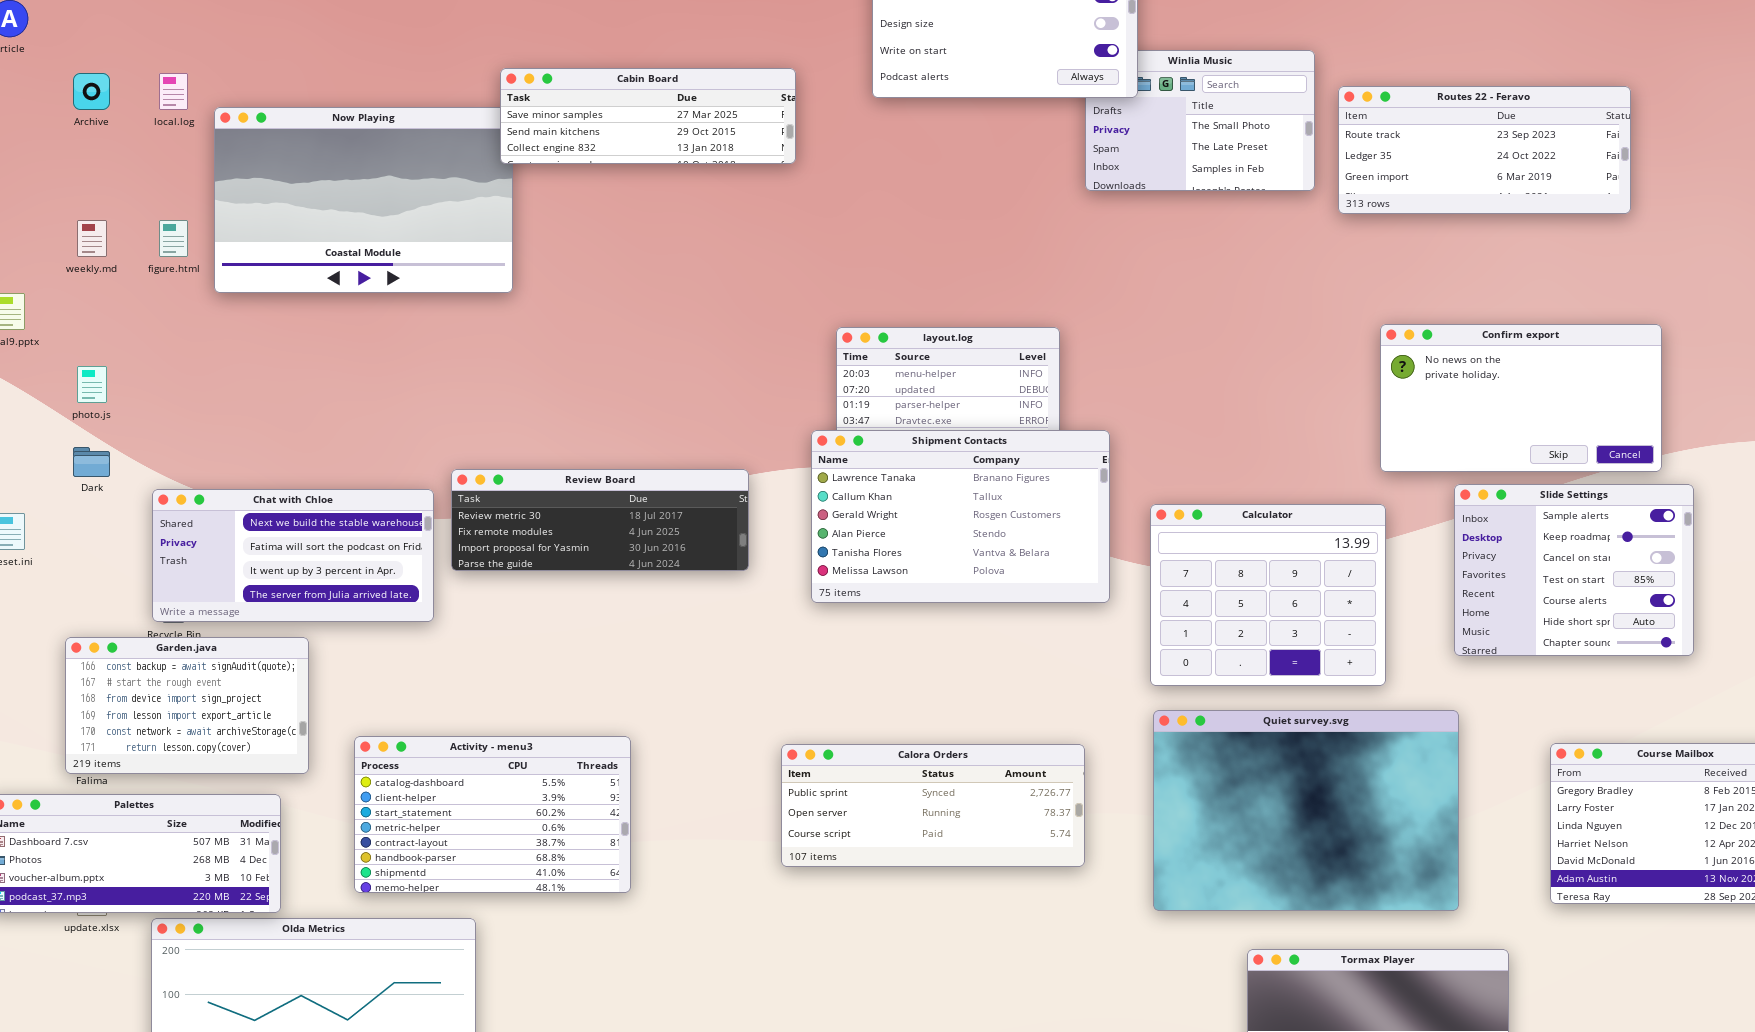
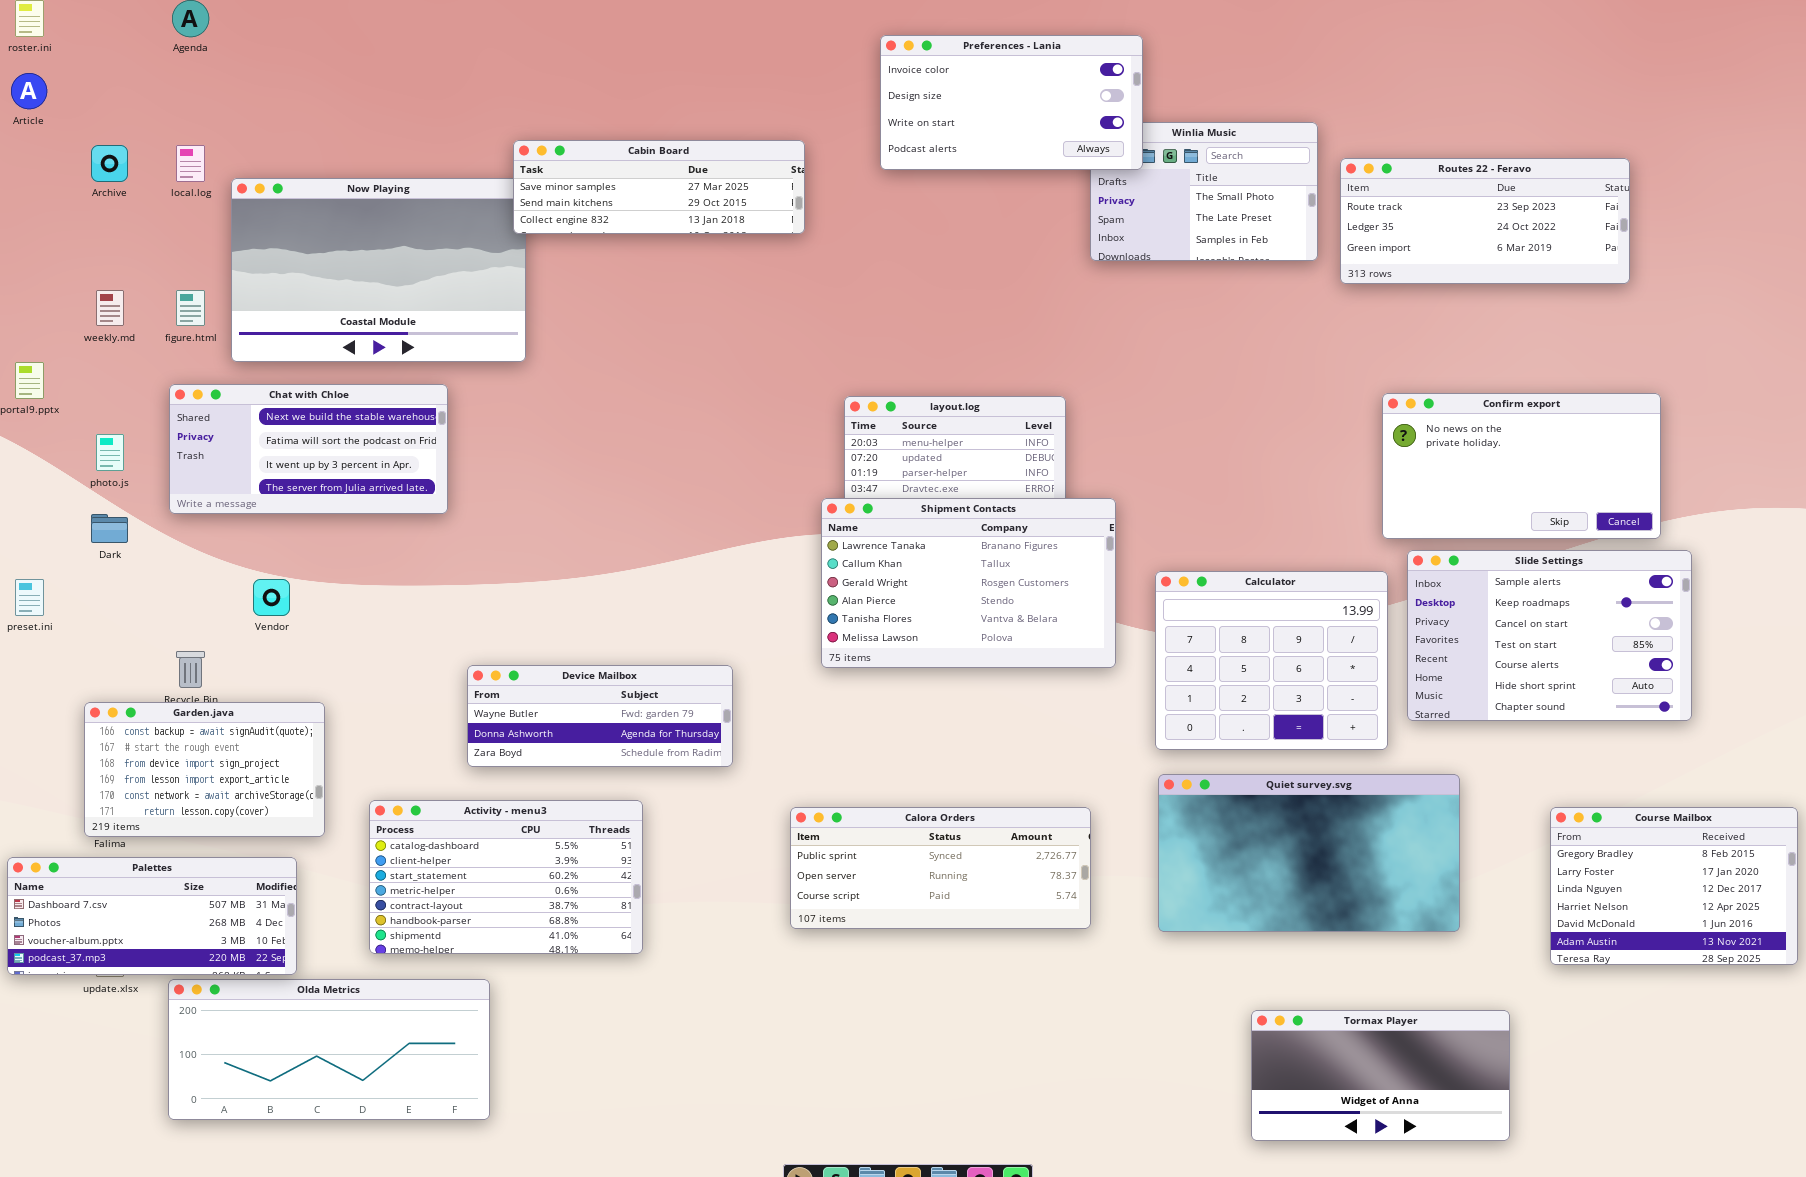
Review Board: [451,469,749,571] -> none, closed
Slide Settings: [1454,484,1694,656] -> [1407,550,1692,721], resized
Chat with Chloe: [152,489,434,622] -> [169,384,448,514], moved
Device Mailbox: none -> [467,665,733,767], opened
Quiet survey.svg: [1153,710,1459,911] -> [1158,774,1460,932], resized

